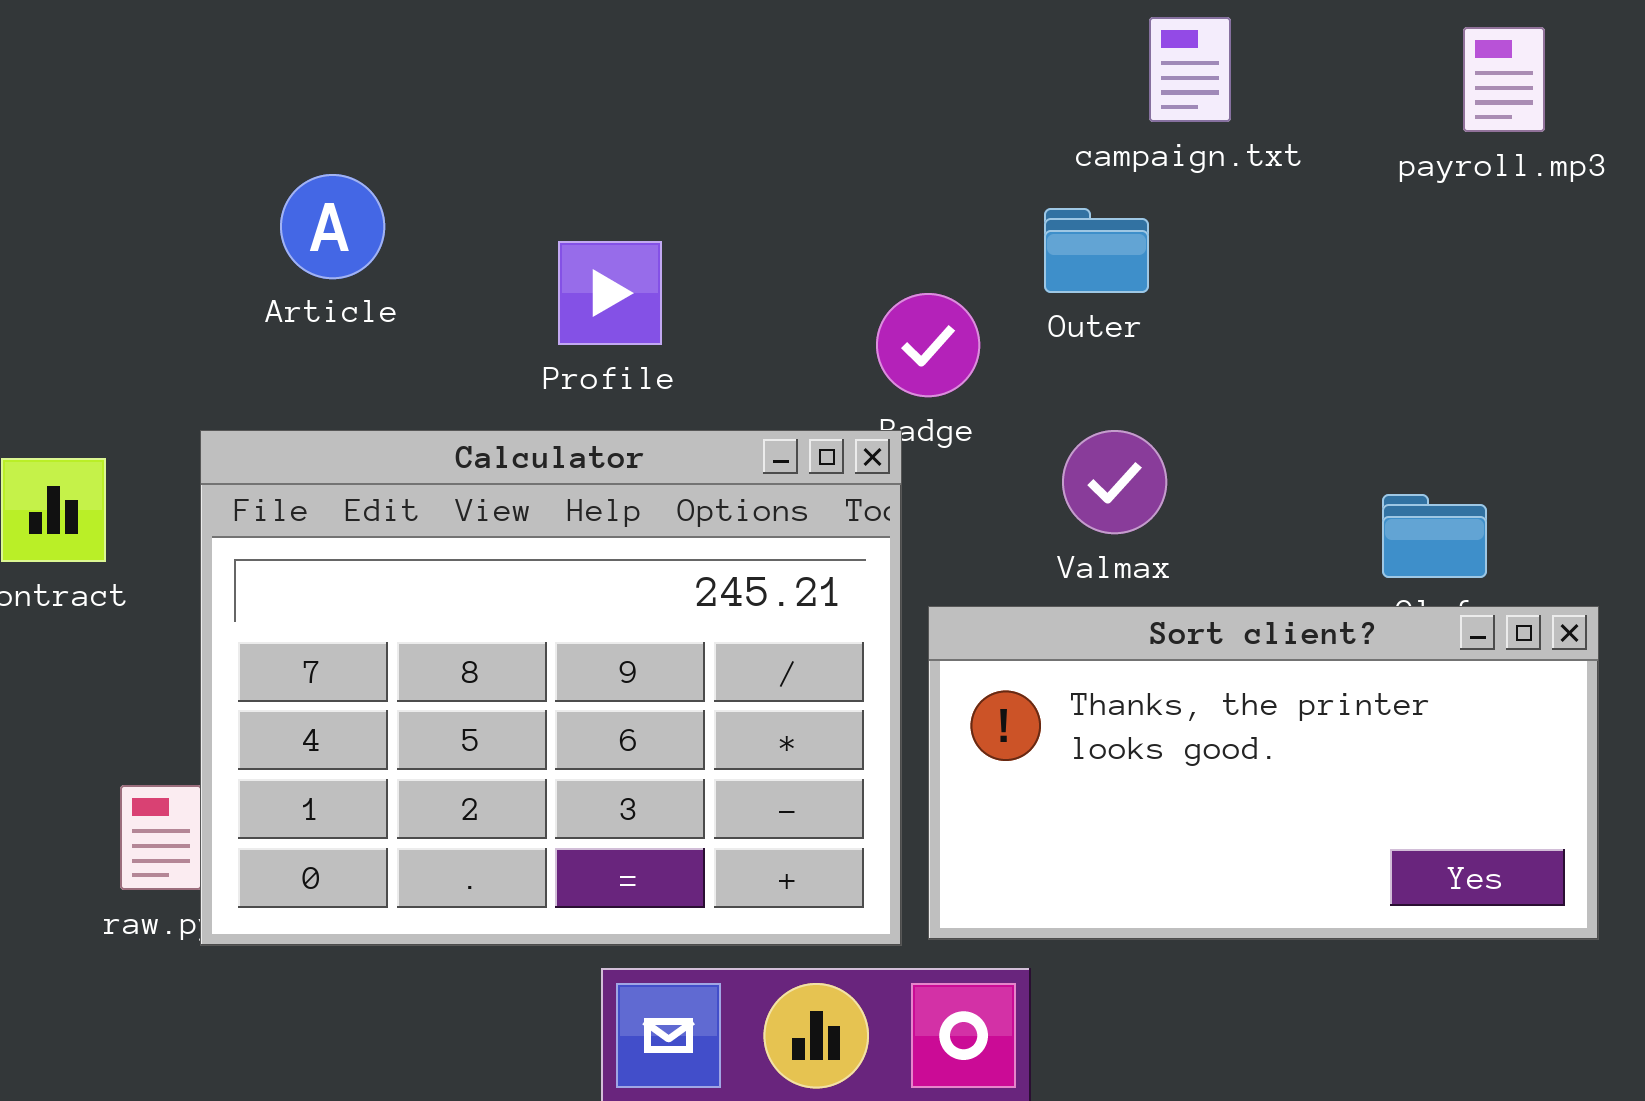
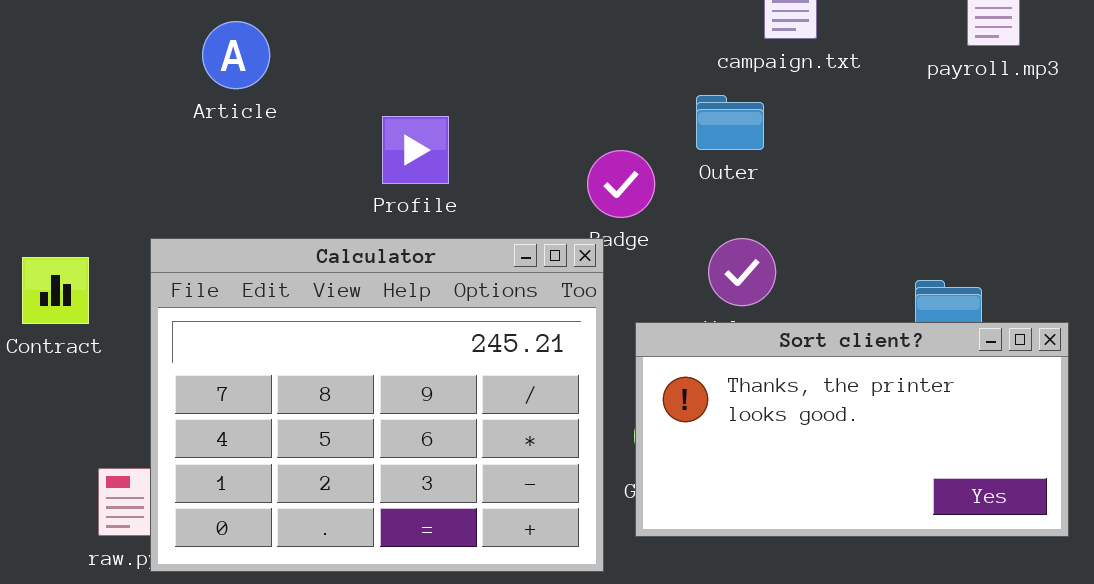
Article: [280,174,385,279] -> [202,21,270,89], moved
Sort client?: [928,606,1599,940] -> [635,322,1069,537], moved

